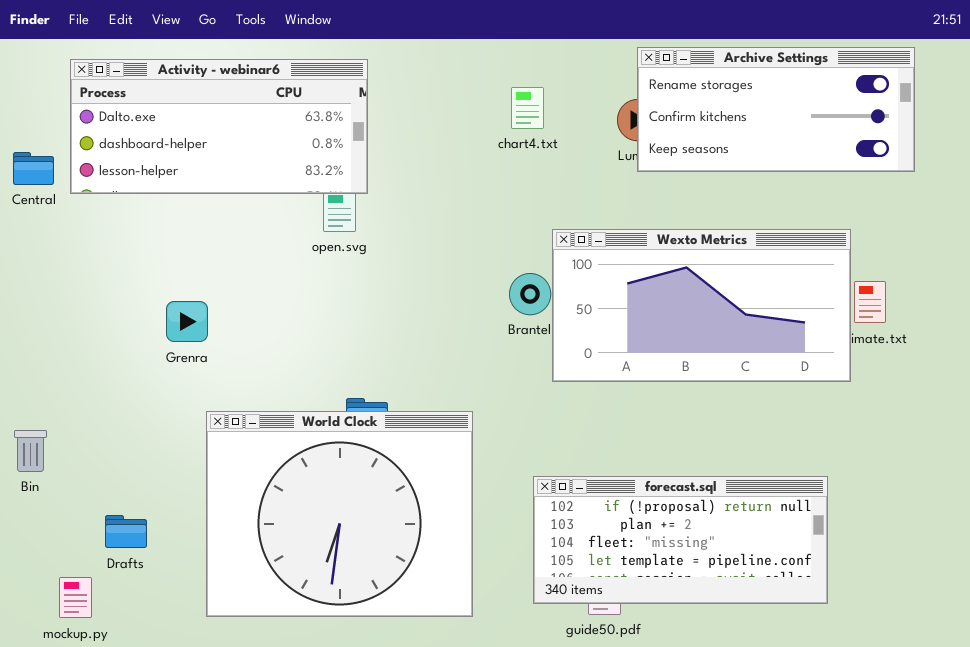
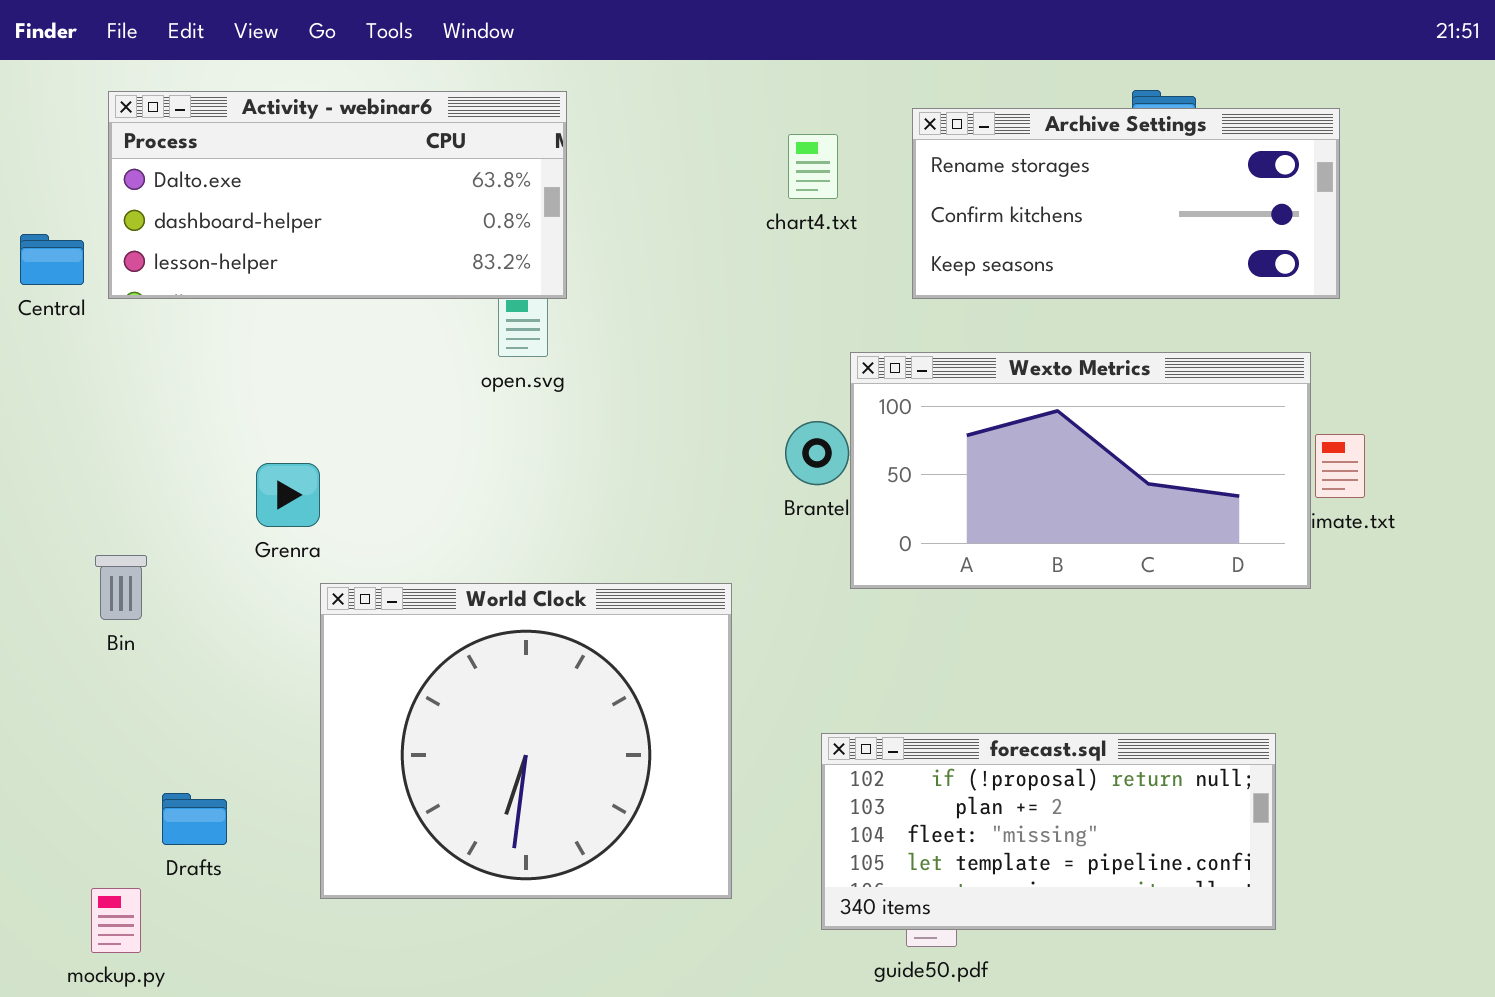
Archive Settings: [637,47,915,172] -> [912,108,1340,299], moved
World Clock: [206,411,473,617] -> [320,583,732,899], moved
Bin: [14,430,47,472] -> [95,555,147,620], moved

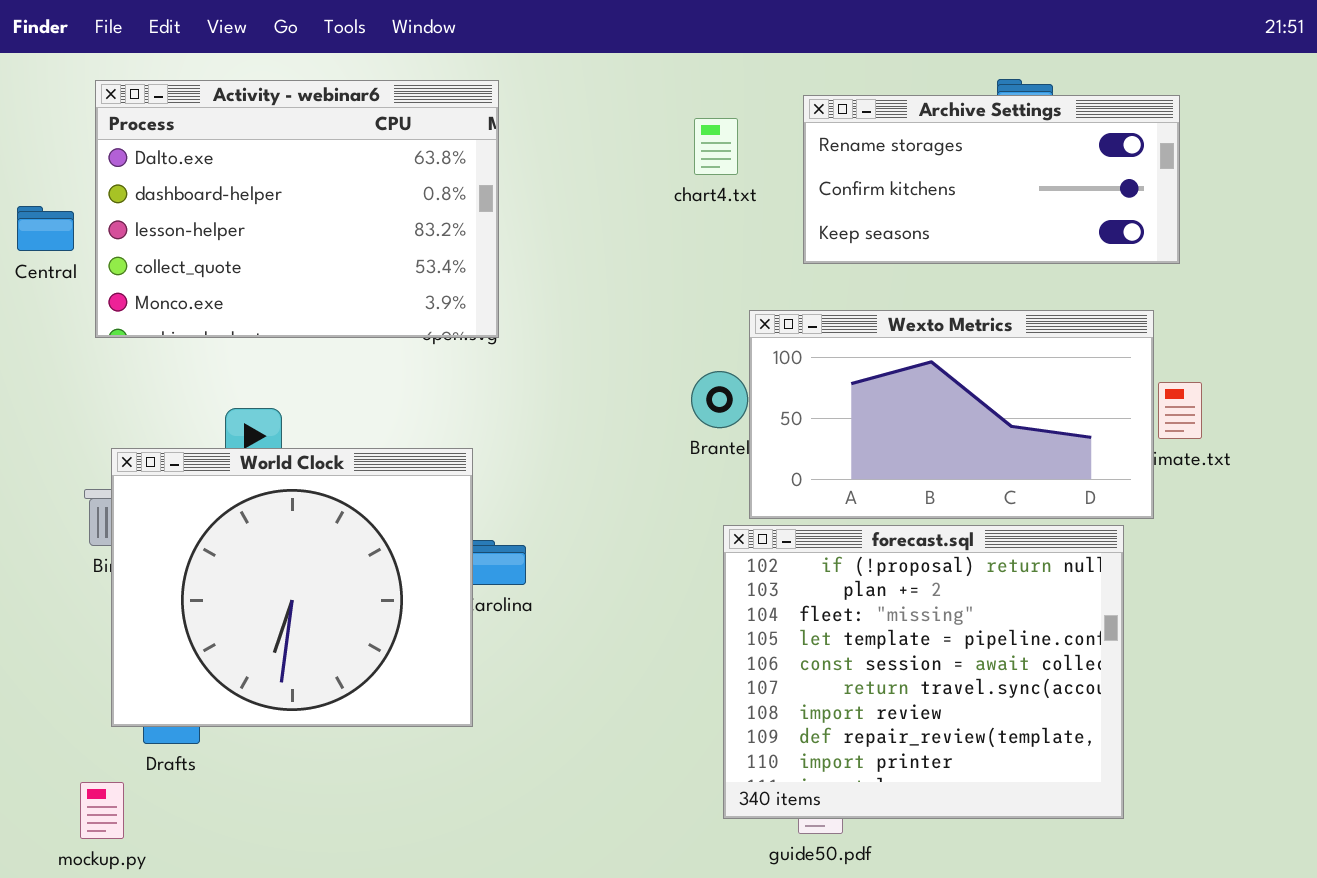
Activity - webinar6: [108,91,567,299] -> [95,80,499,338], resized
World Clock: [320,583,732,899] -> [111,448,473,727], moved
forecast.sql: [821,733,1276,930] -> [723,525,1124,819], resized

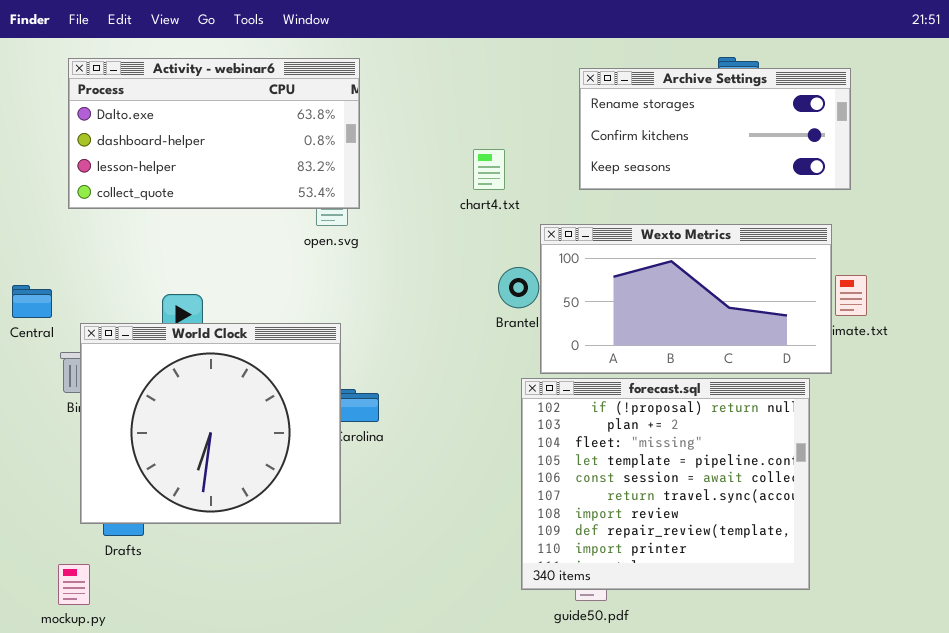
Activity - webinar6: [95,80,499,338] -> [68,58,360,209], resized
chart4.txt: [694,118,738,175] -> [473,149,505,190], moved
Central: [17,206,74,251] -> [12,285,52,318], moved

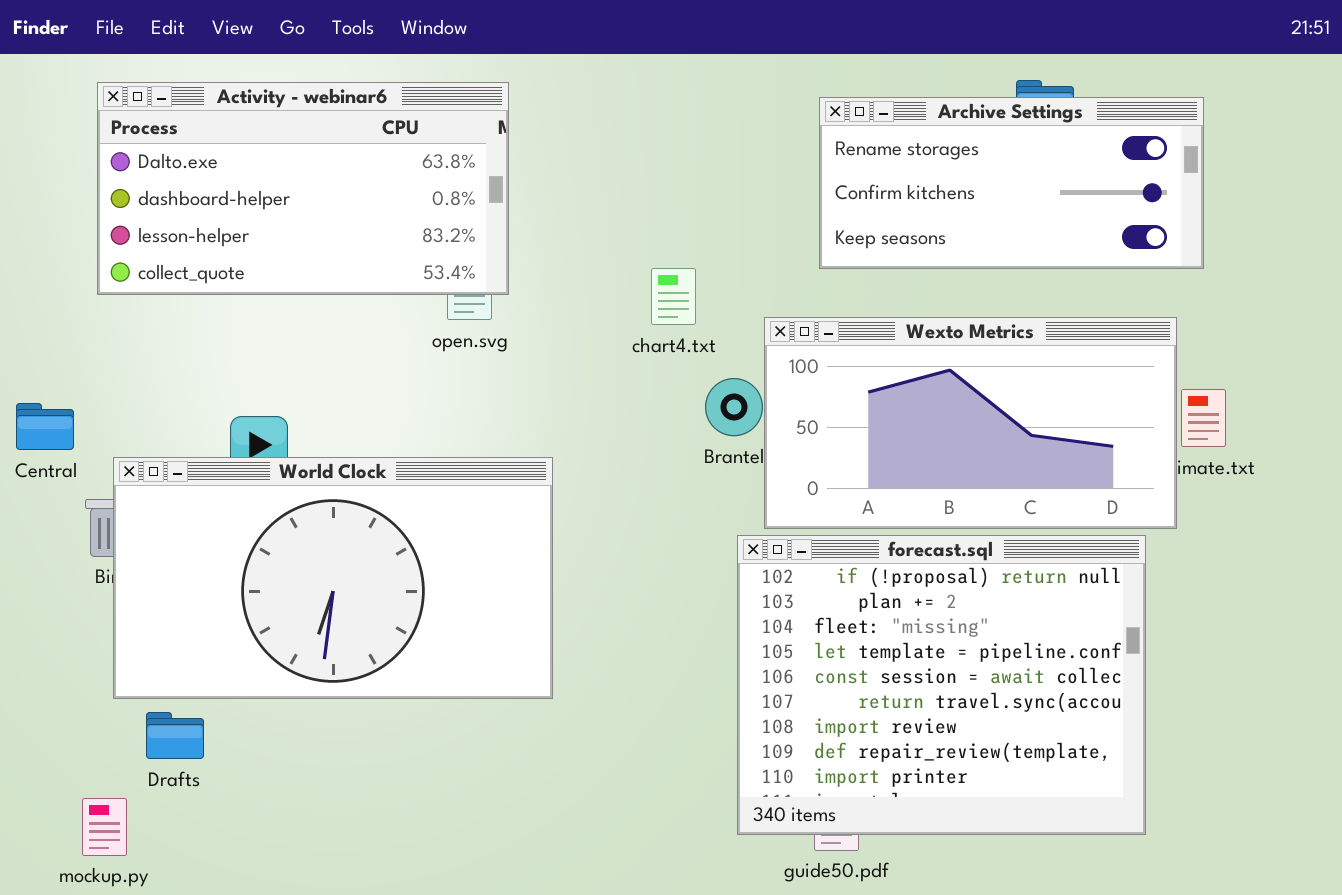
chart4.txt: [473,149,505,190] -> [651,268,696,325], moved
World Clock: [80,323,341,524] -> [113,457,553,699], resized

